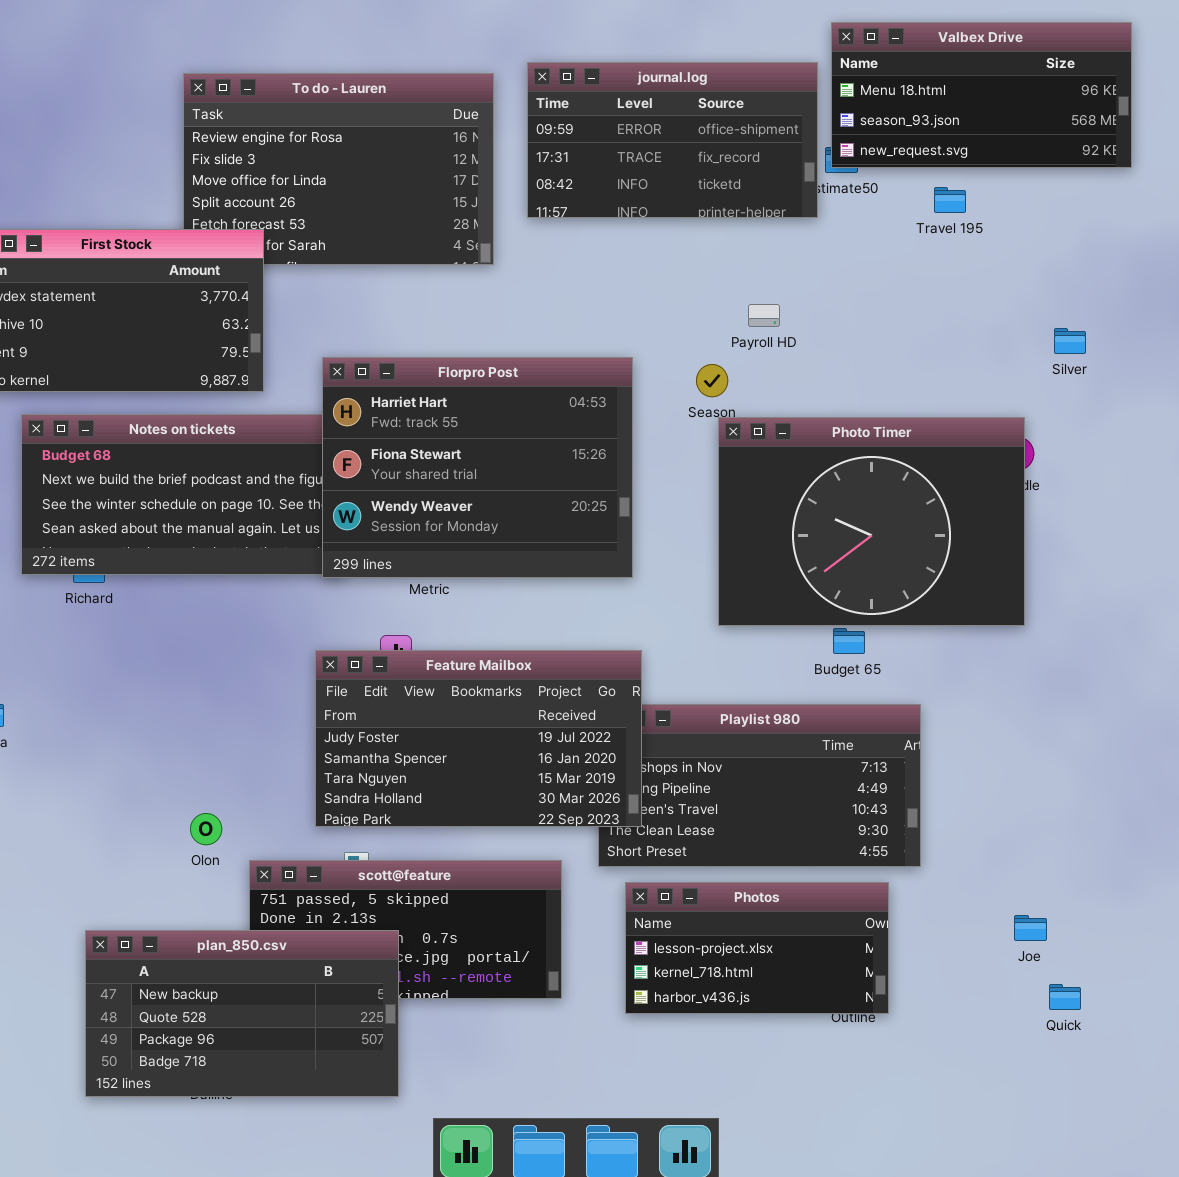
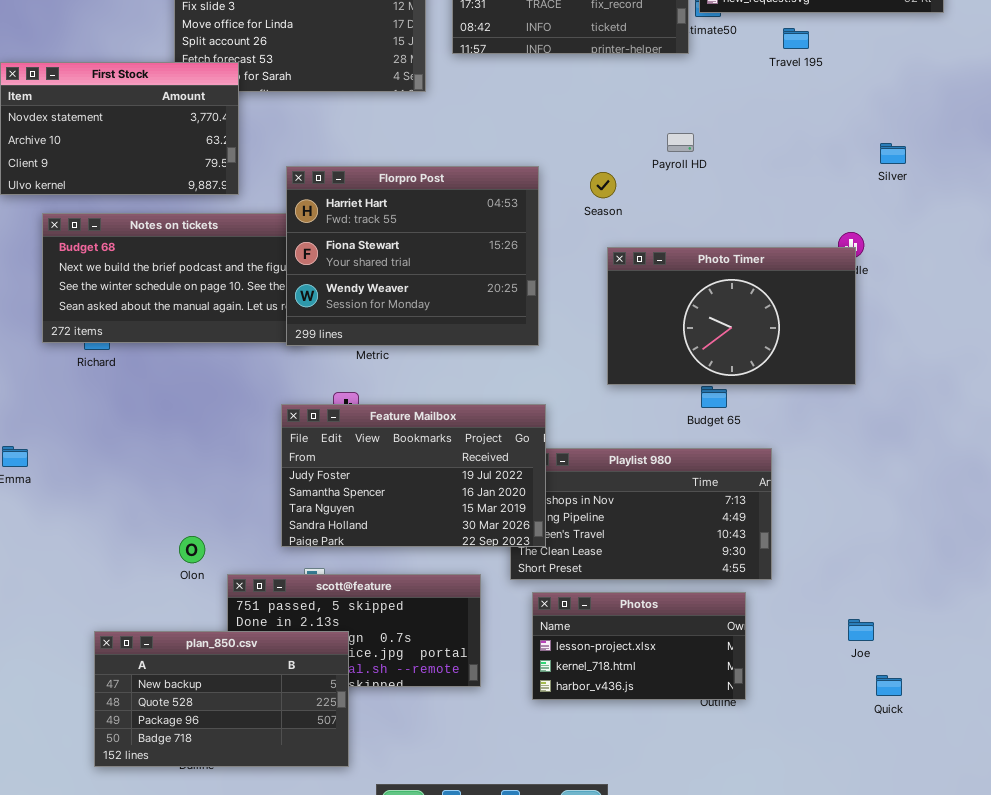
Payroll HD: [748,304,780,327] -> [667,133,694,152], moved
Photo Timer: [718,417,1025,626] -> [607,247,856,385], resized

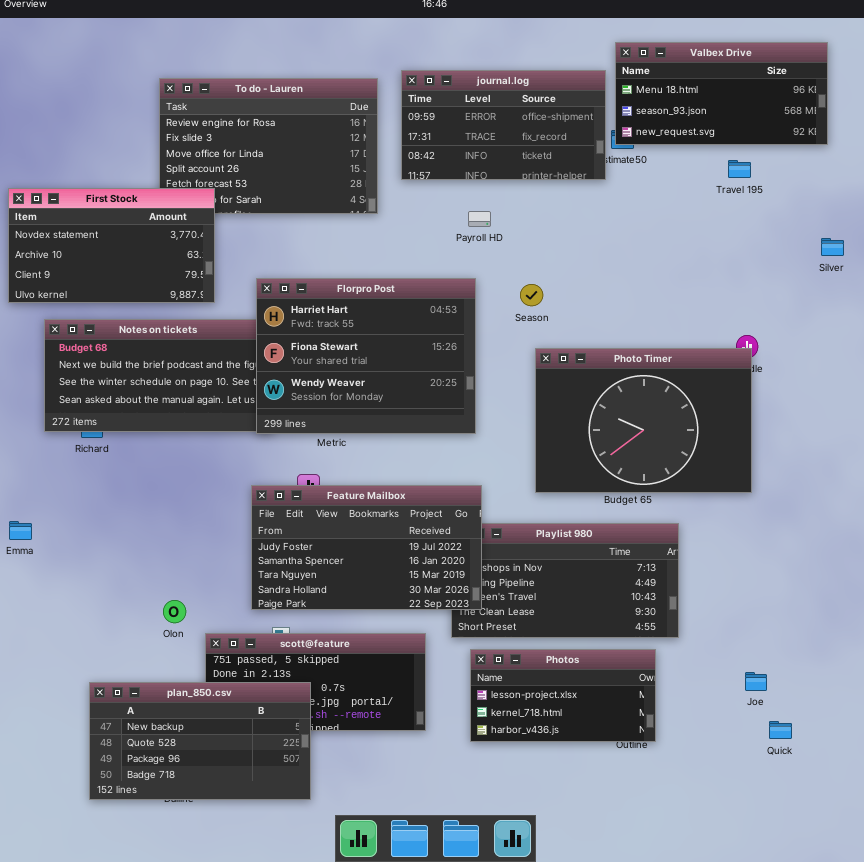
Travel 195: [783,28,809,49] -> [728,160,751,178], moved
Payroll HD: [667,133,694,152] -> [468,211,491,227], moved
Silver: [880,143,906,164] -> [821,238,844,256], moved
Photo Timer: [607,247,856,385] -> [535,348,752,493], resized

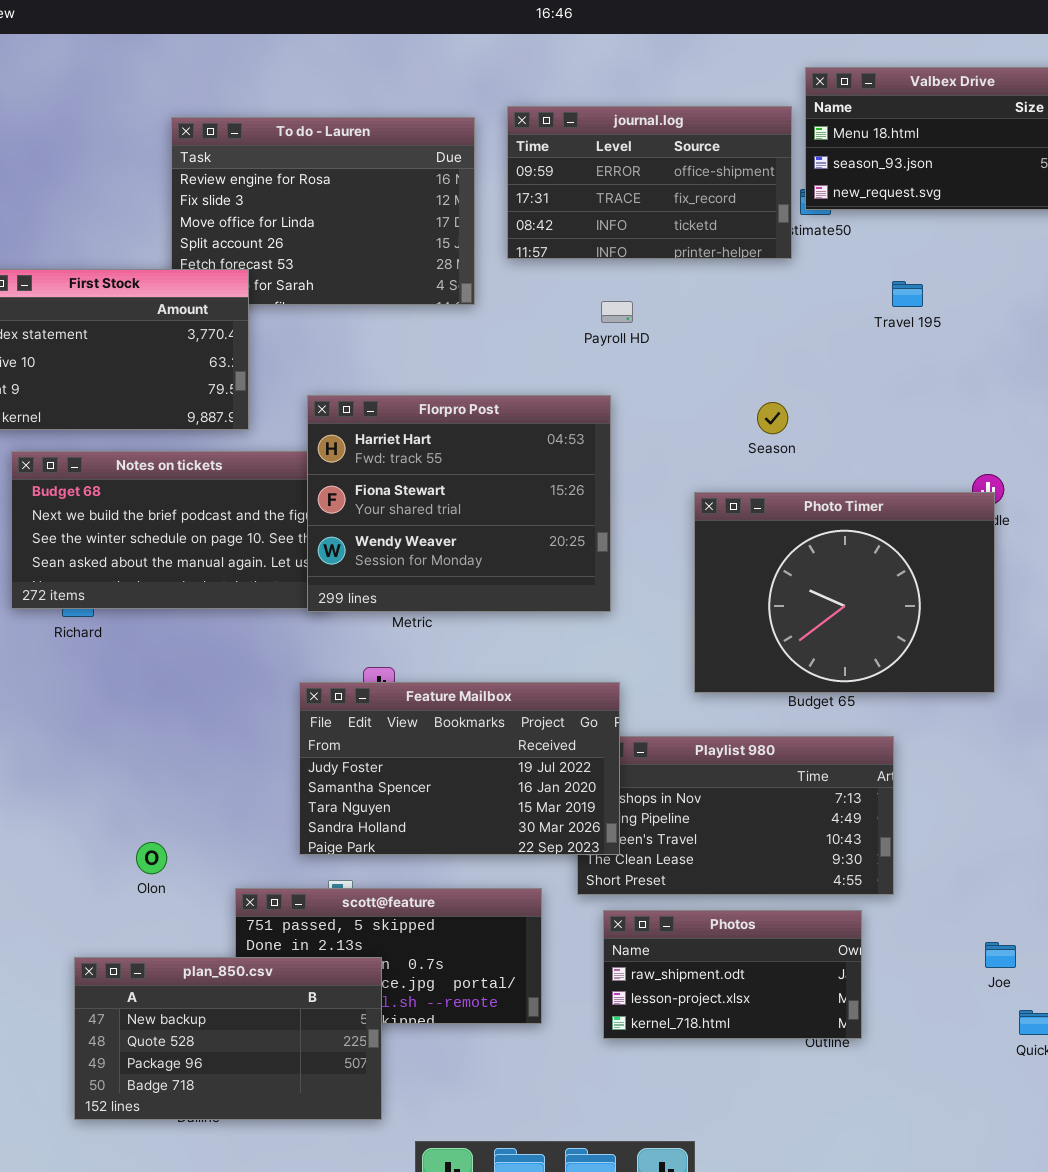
Travel 195: [728,160,751,178] -> [892,281,923,307], moved
Season: [520,284,543,306] -> [757,402,788,434], moved
Olon: [163,600,186,623] -> [136,842,167,874], moved
Photos: [470,649,656,742] -> [603,910,862,1039], scrolled up 1 row

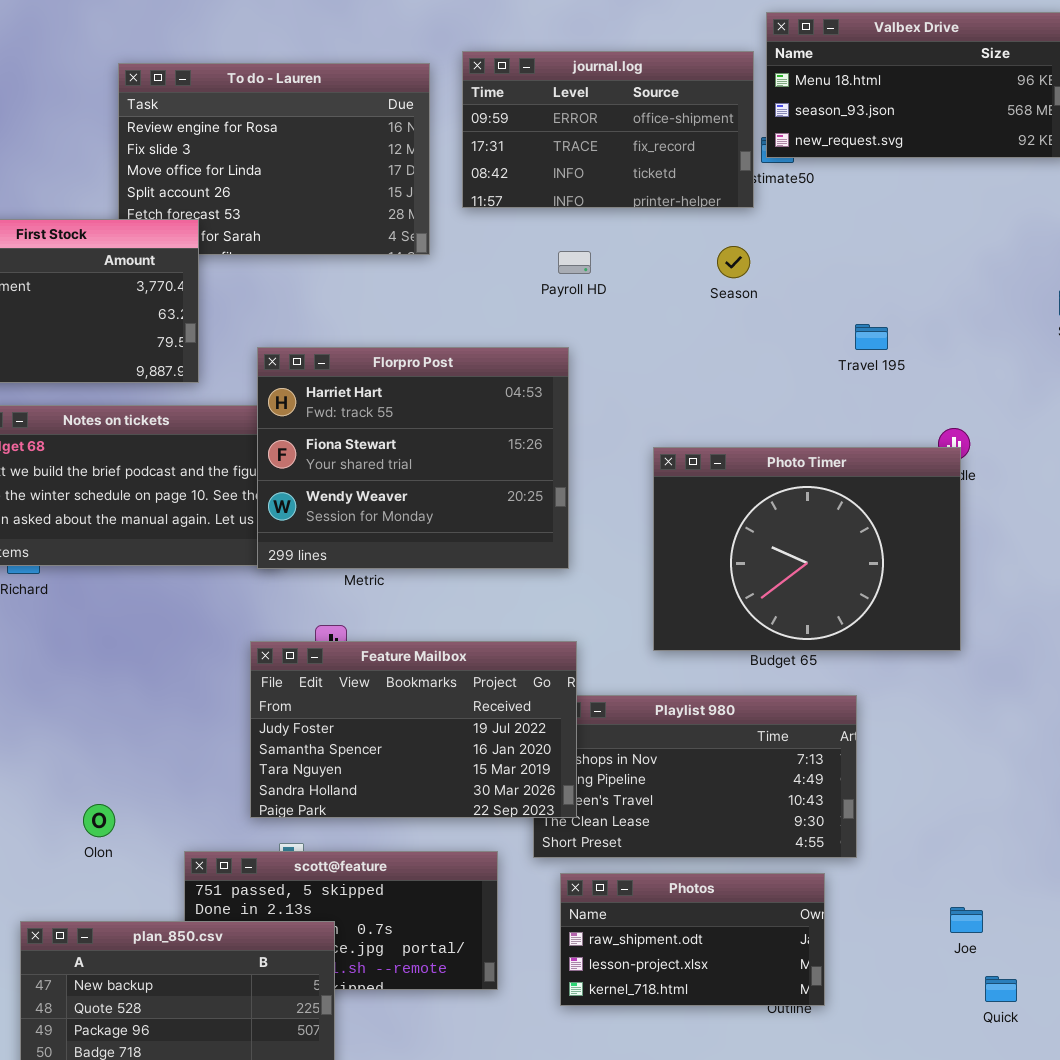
Travel 195: [892,281,923,307] -> [855,324,888,350], moved
Season: [757,402,788,434] -> [717,246,750,278], moved

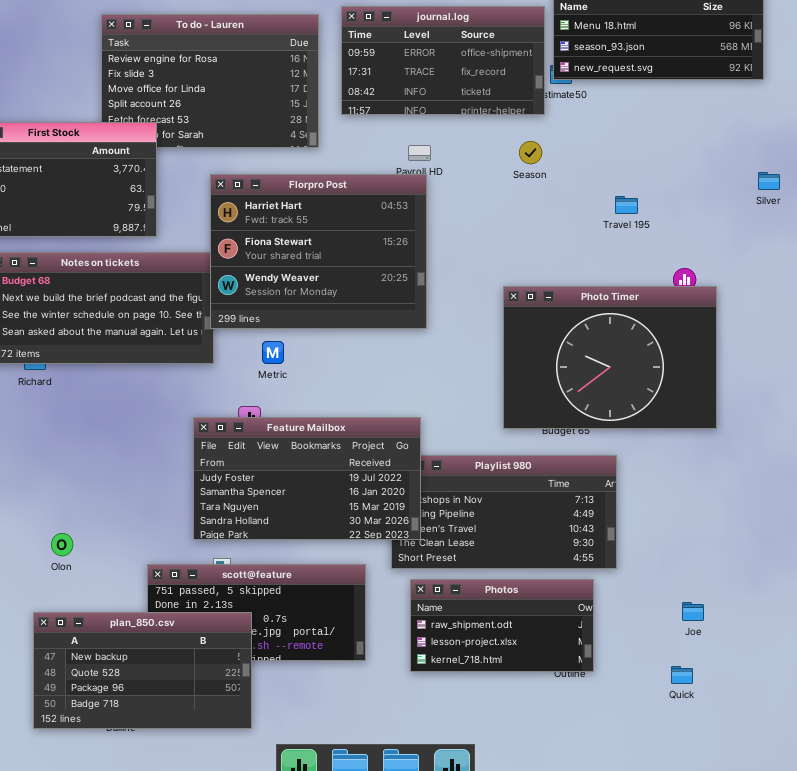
Florpro Post: [257,347,569,569] -> [210,174,427,329], moved
Photo Timer: [653,447,961,651] -> [503,286,717,429], moved
Olon: [83,804,115,837] -> [51,533,73,556], moved
Quick: [985,976,1017,1002] -> [671,666,693,684], moved

